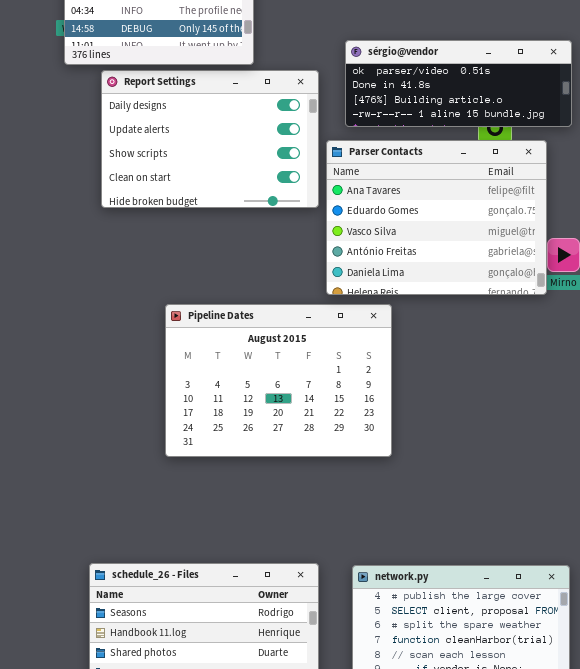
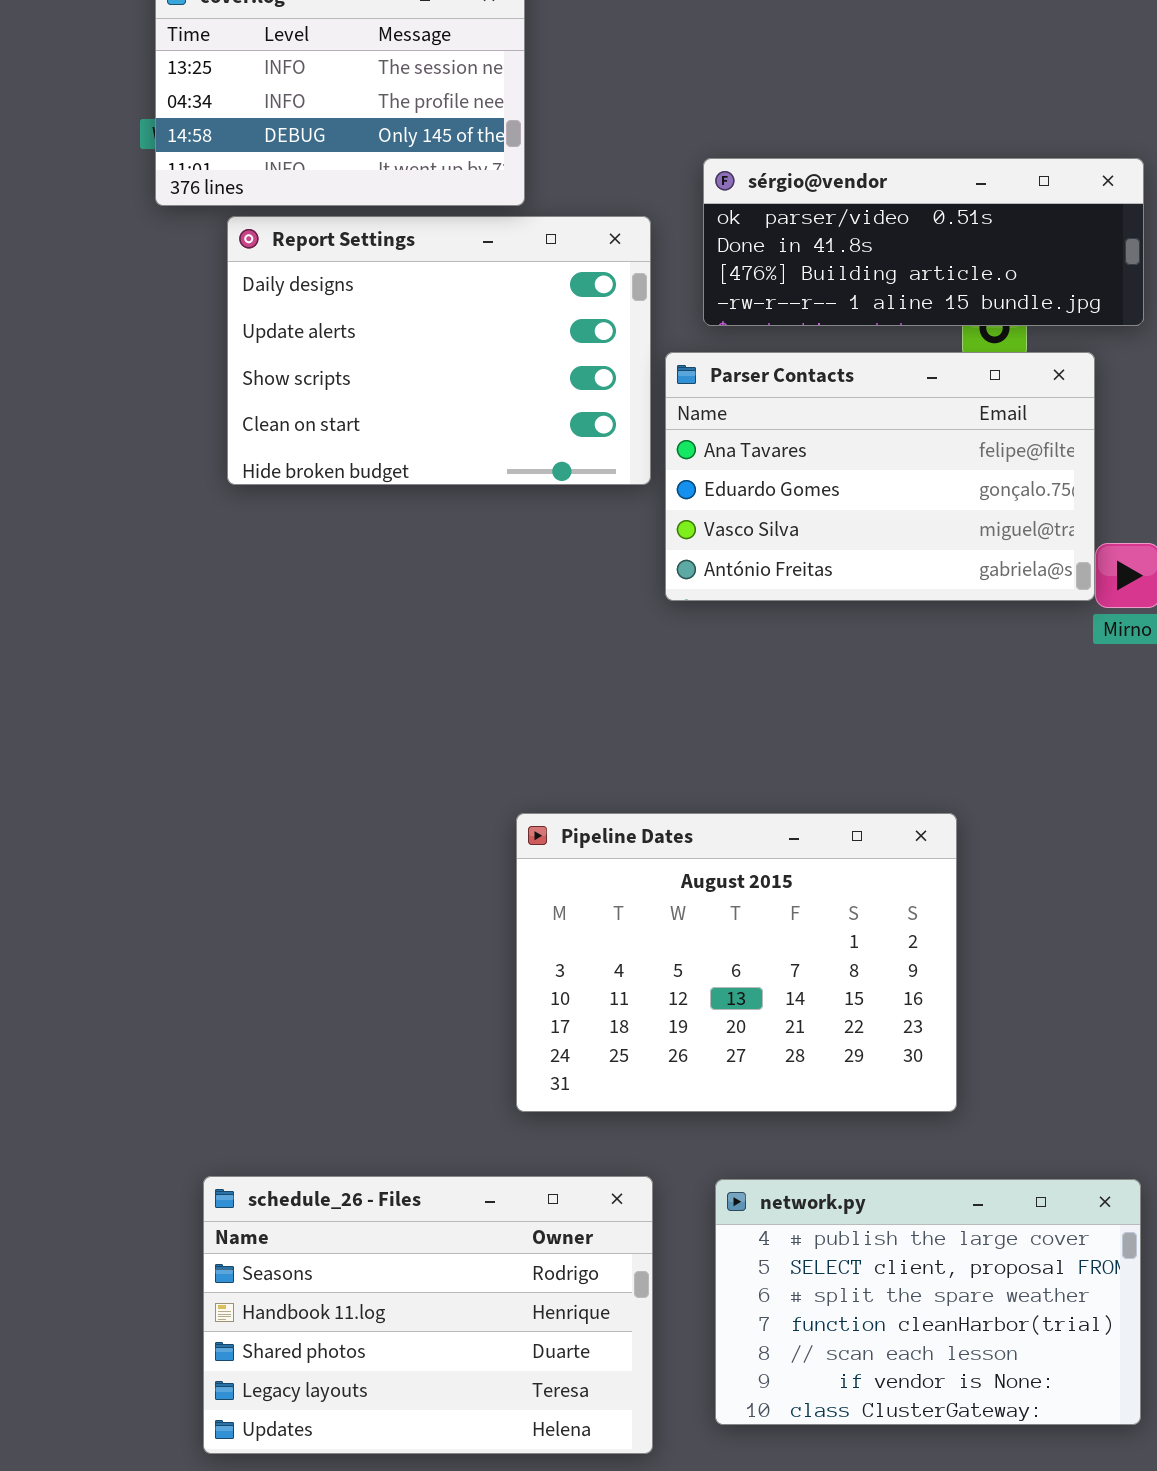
Parser Contacts: [326,140,547,295] -> [665,352,1095,601], resized
Pipeline Dates: [165,304,392,457] -> [516,813,957,1112], moved

